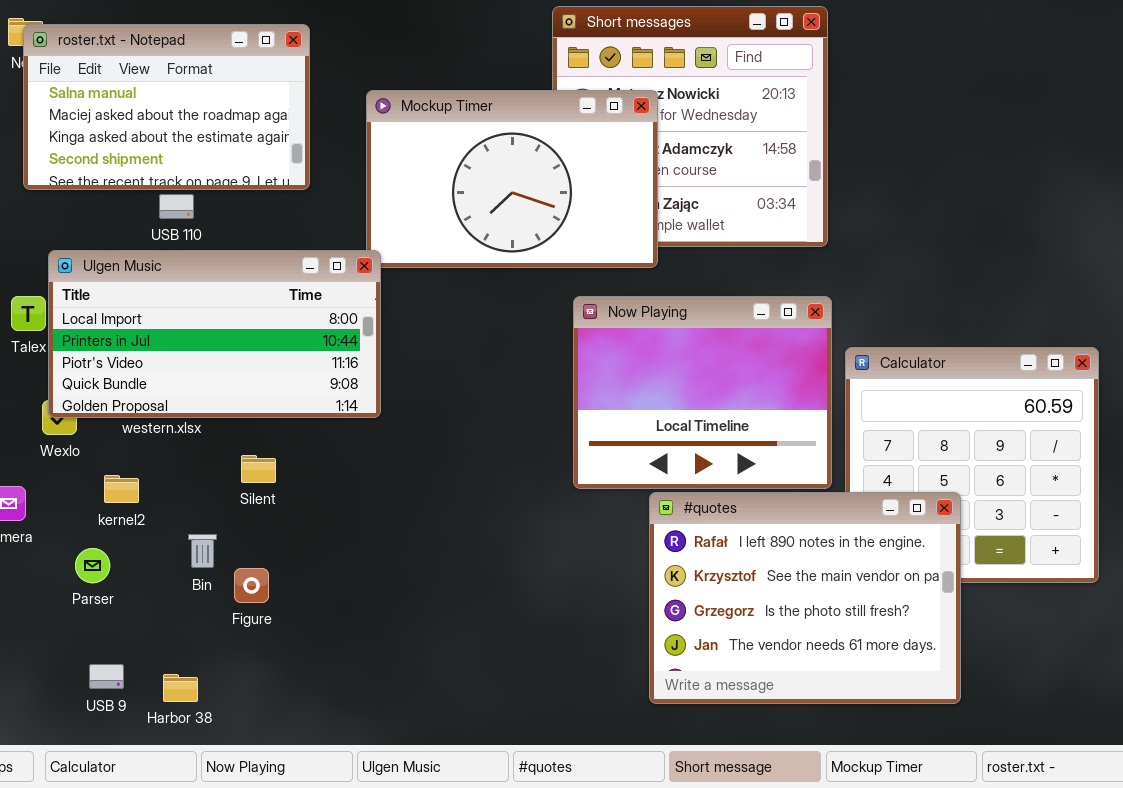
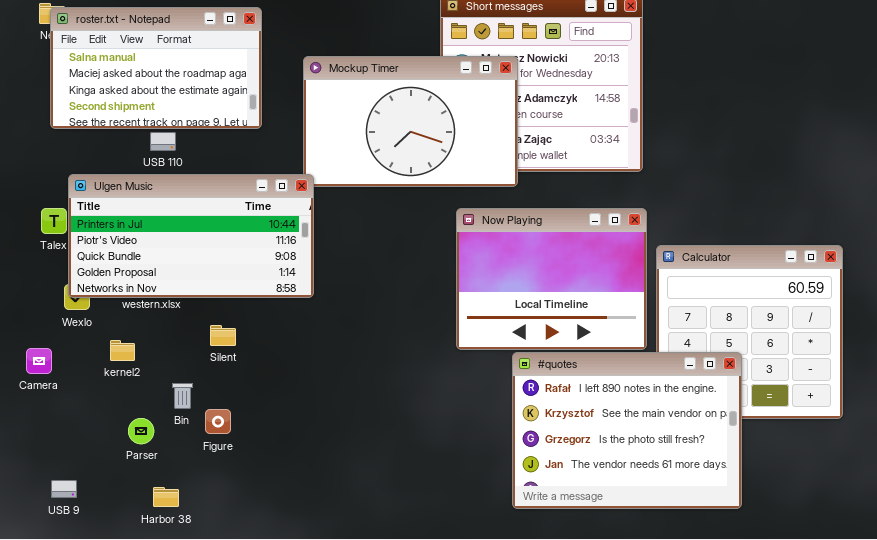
Ulgen Music: [48,250,381,418] -> [68,174,314,298], scrolled down 1 row
Parser: [75,548,110,583] -> [128,418,154,444], moved
USB 9: [89,664,124,689] -> [51,480,77,498], moved

